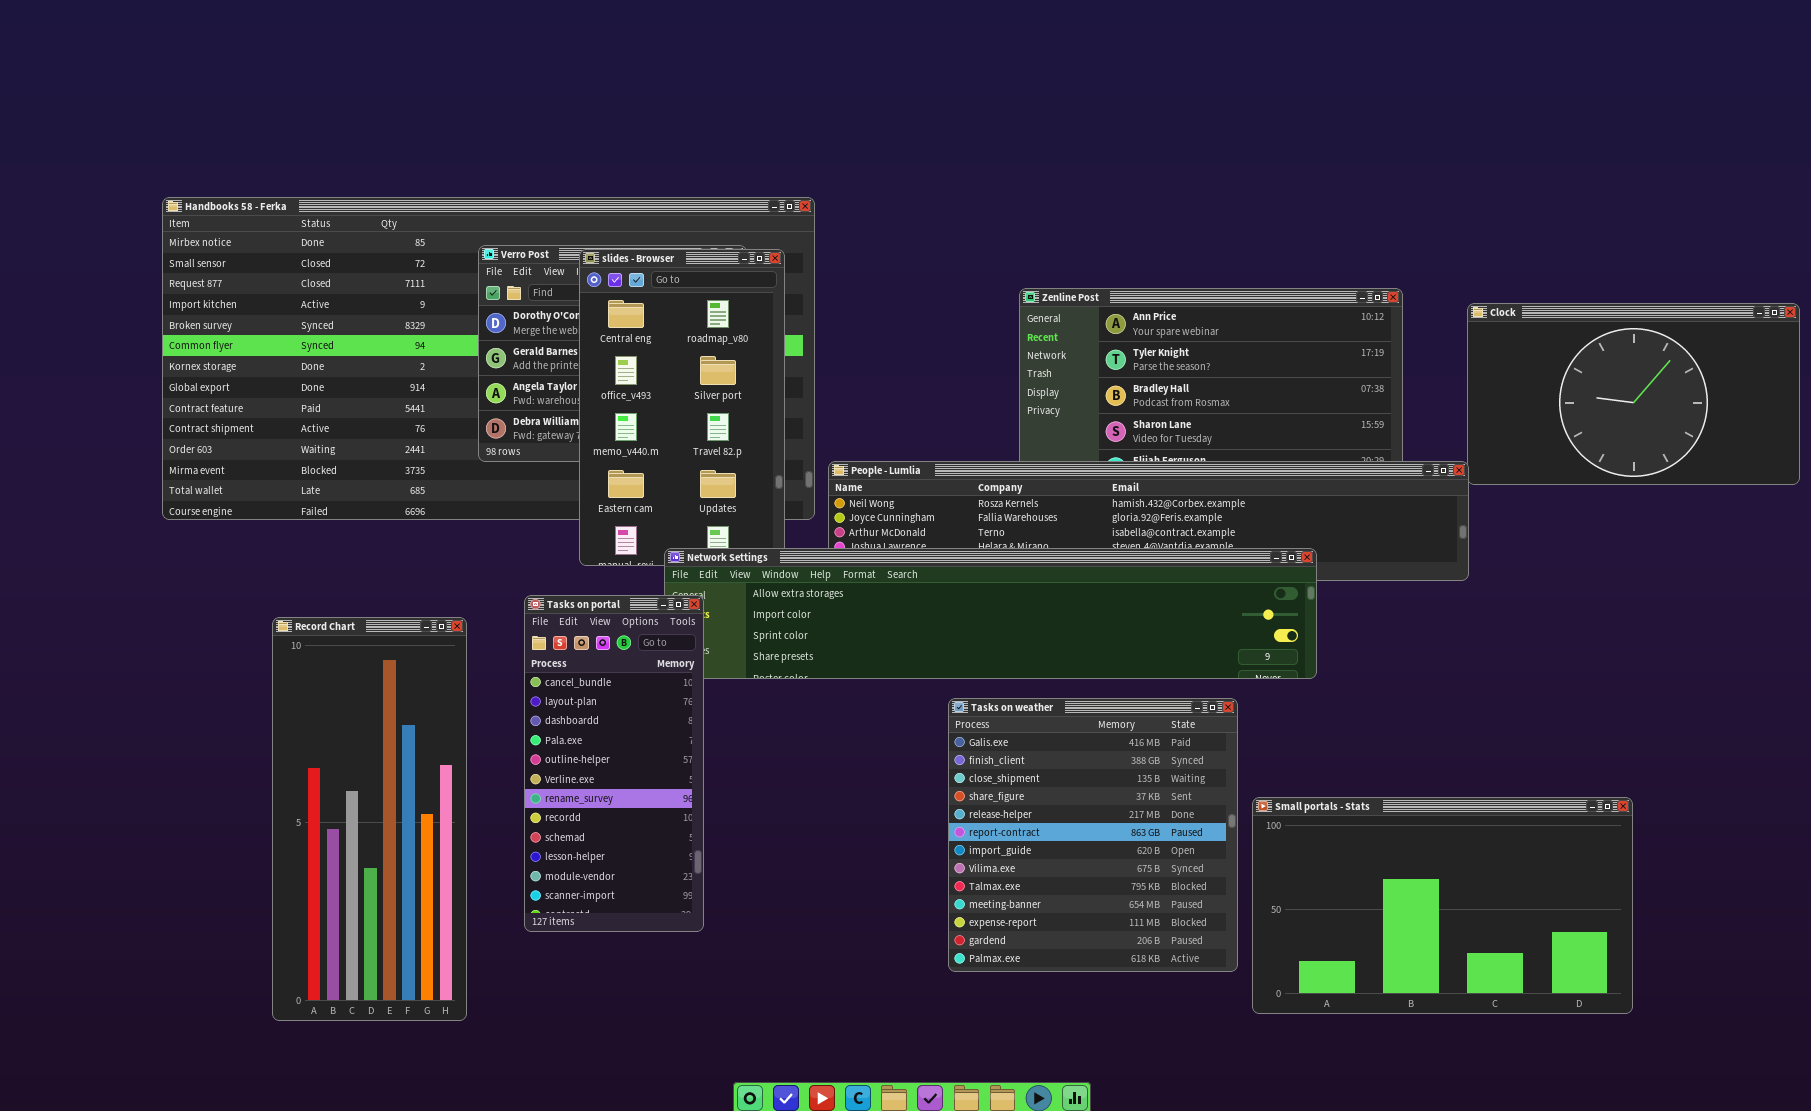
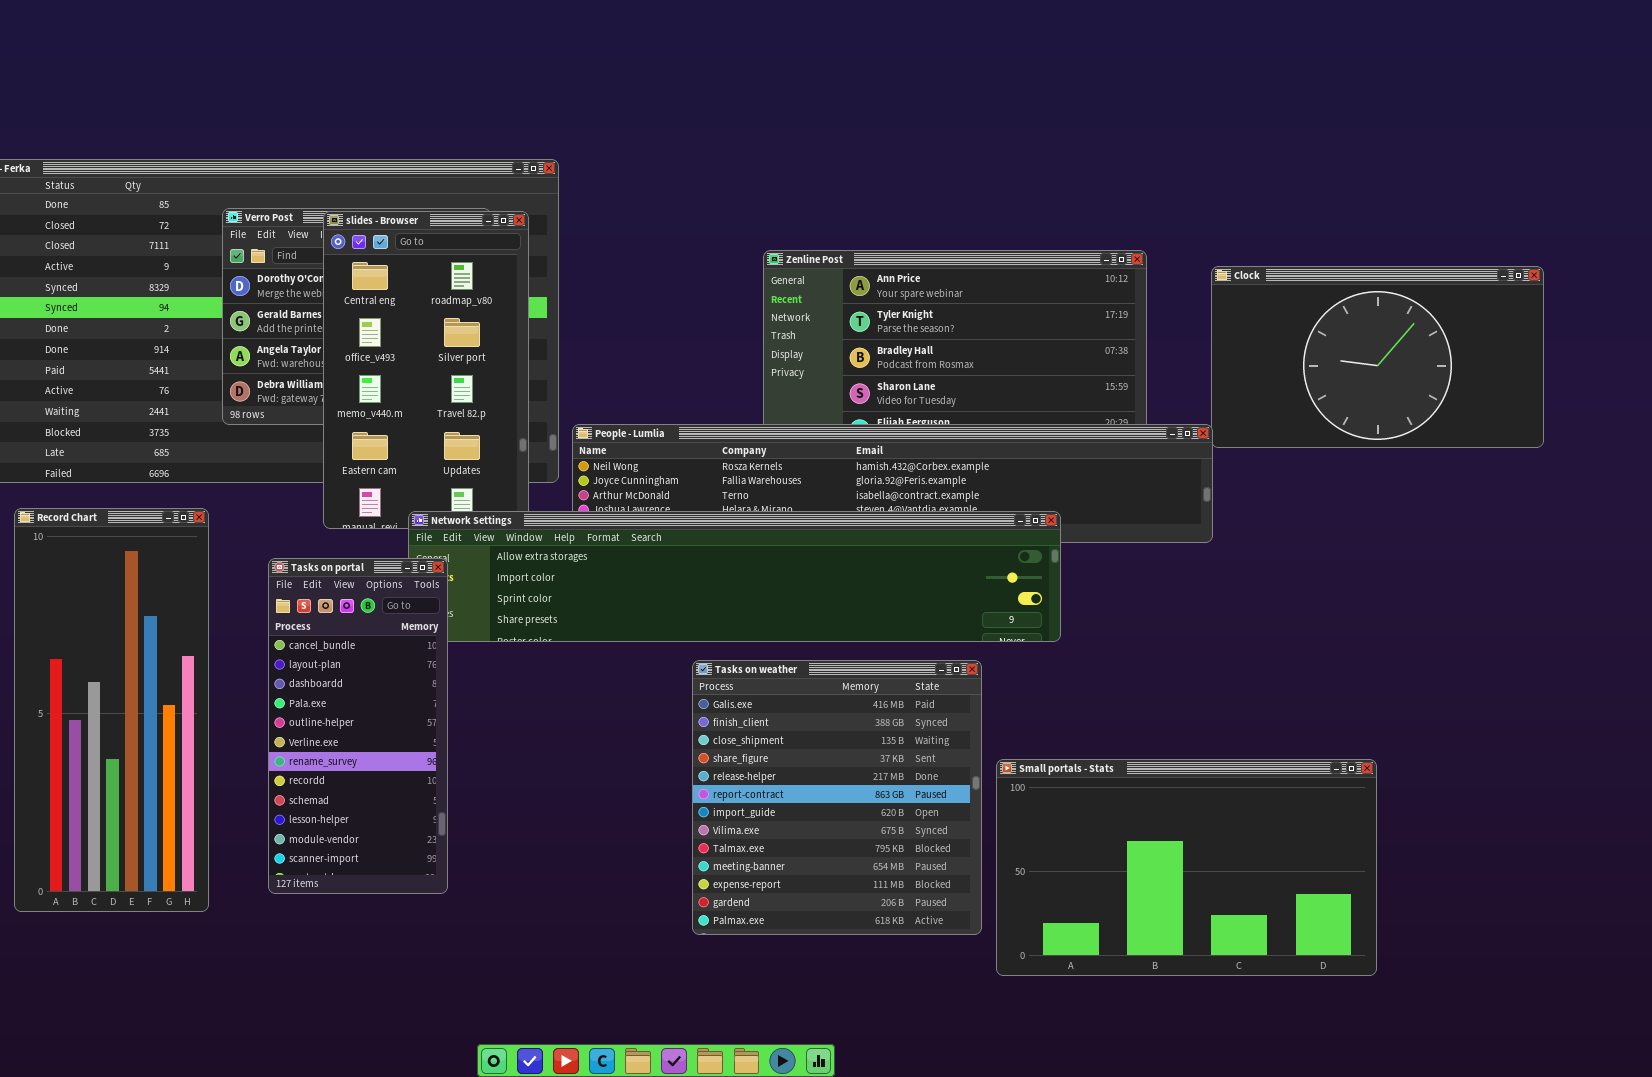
Record Chart: [272,617,467,1021] -> [14,508,209,912], moved

